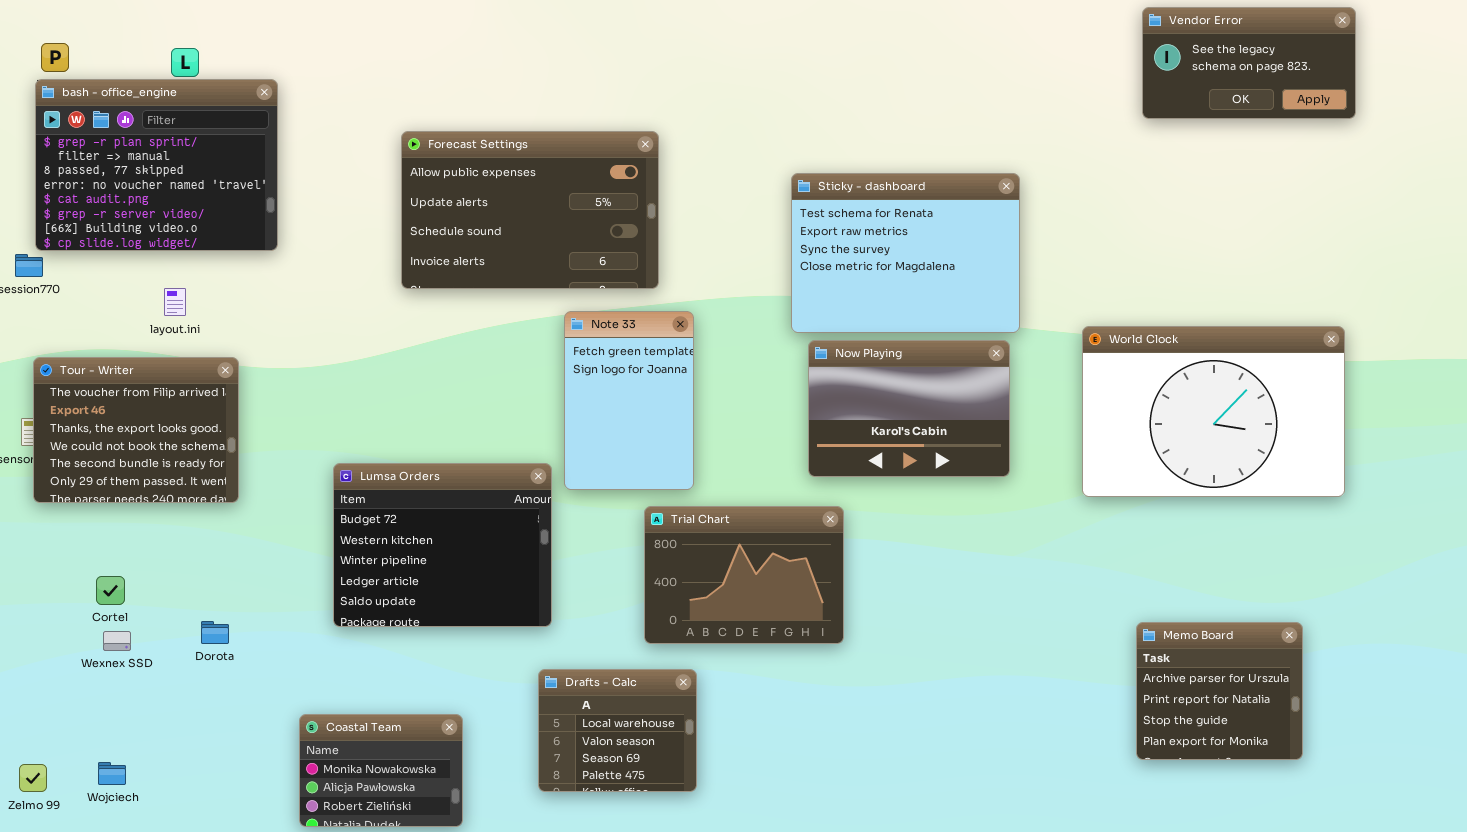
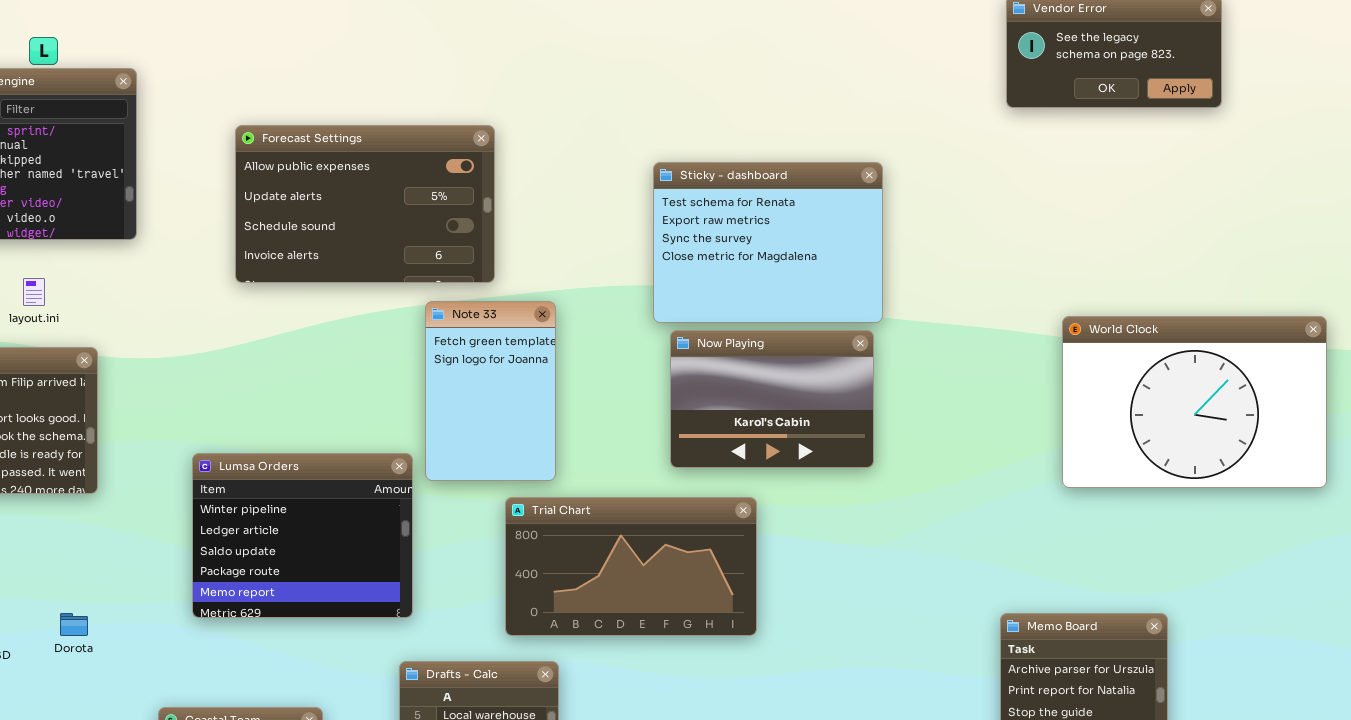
Forecast Settings: [401,131,659,289] -> [235,125,495,283], moved
World Clock: [1082,326,1345,497] -> [1062,316,1327,488], moved
Lumsa Orders: [333,463,552,627] -> [192,453,413,618], scrolled down 2 rows
Trial Chart: [644,506,844,644] -> [505,497,757,636], resized

